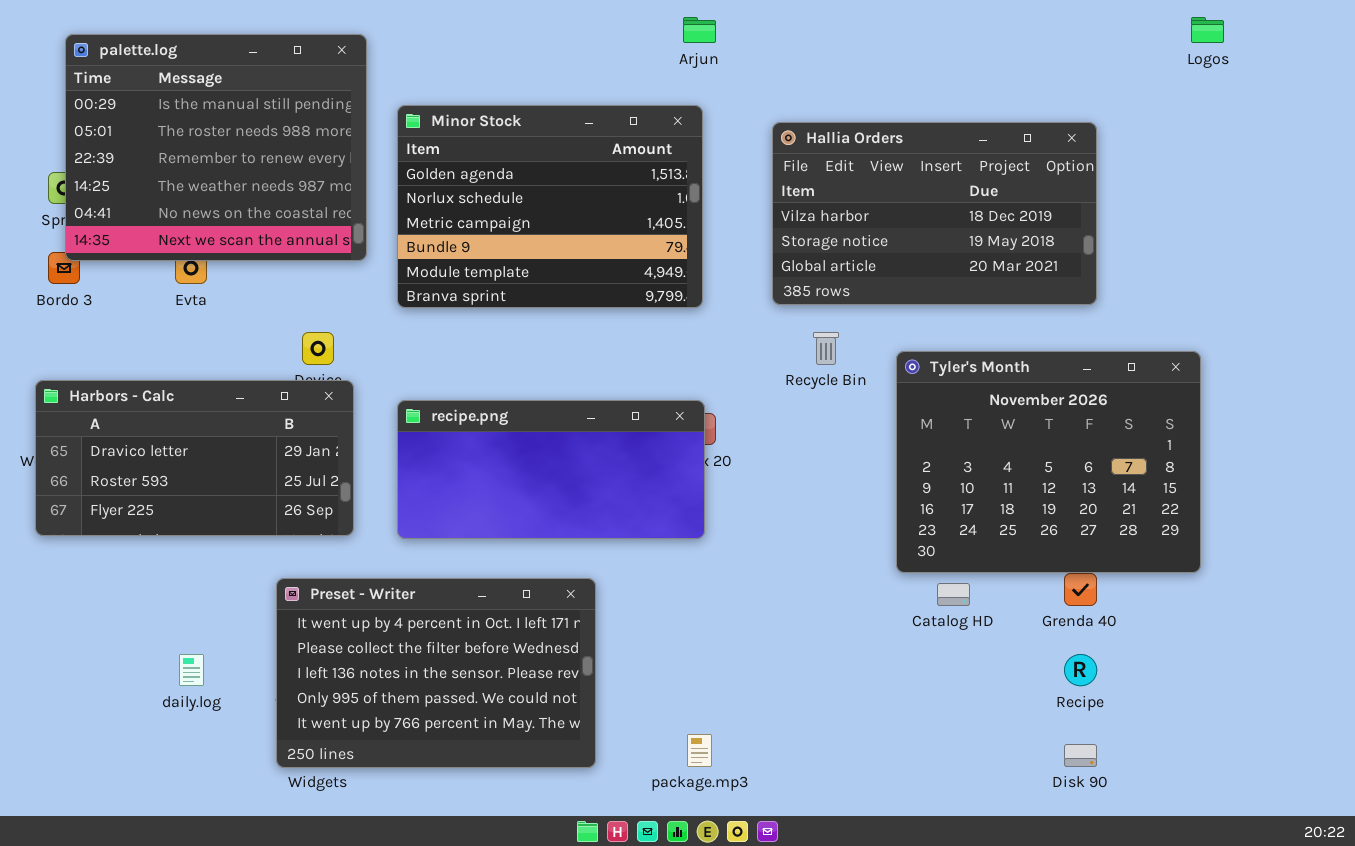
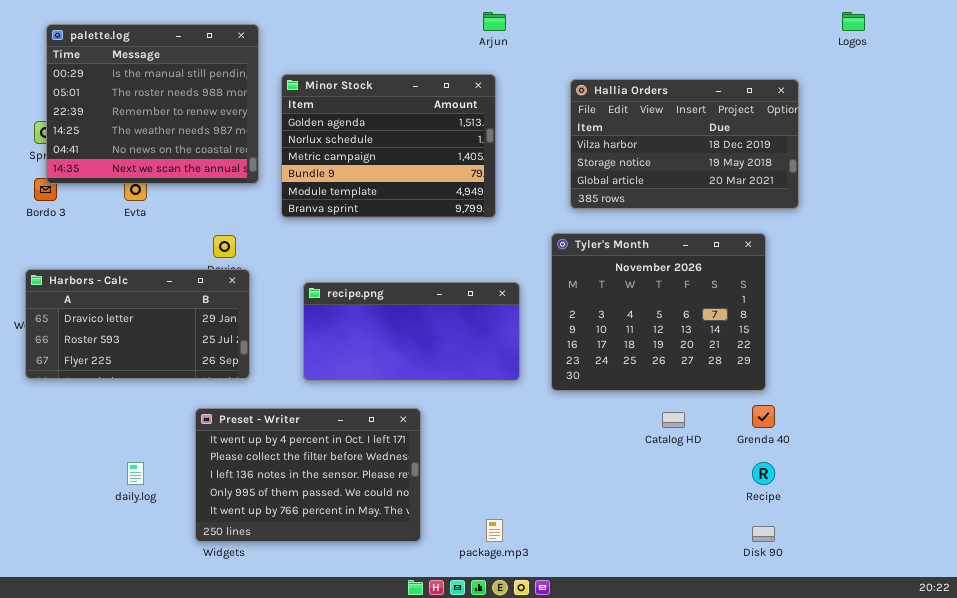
Hallia Orders: [772,122,1097,305] -> [570,79,799,209], moved
Tyler's Month: [896,351,1201,573] -> [551,233,766,391], moved
recipe.png: [397,400,705,539] -> [303,282,520,381], moved

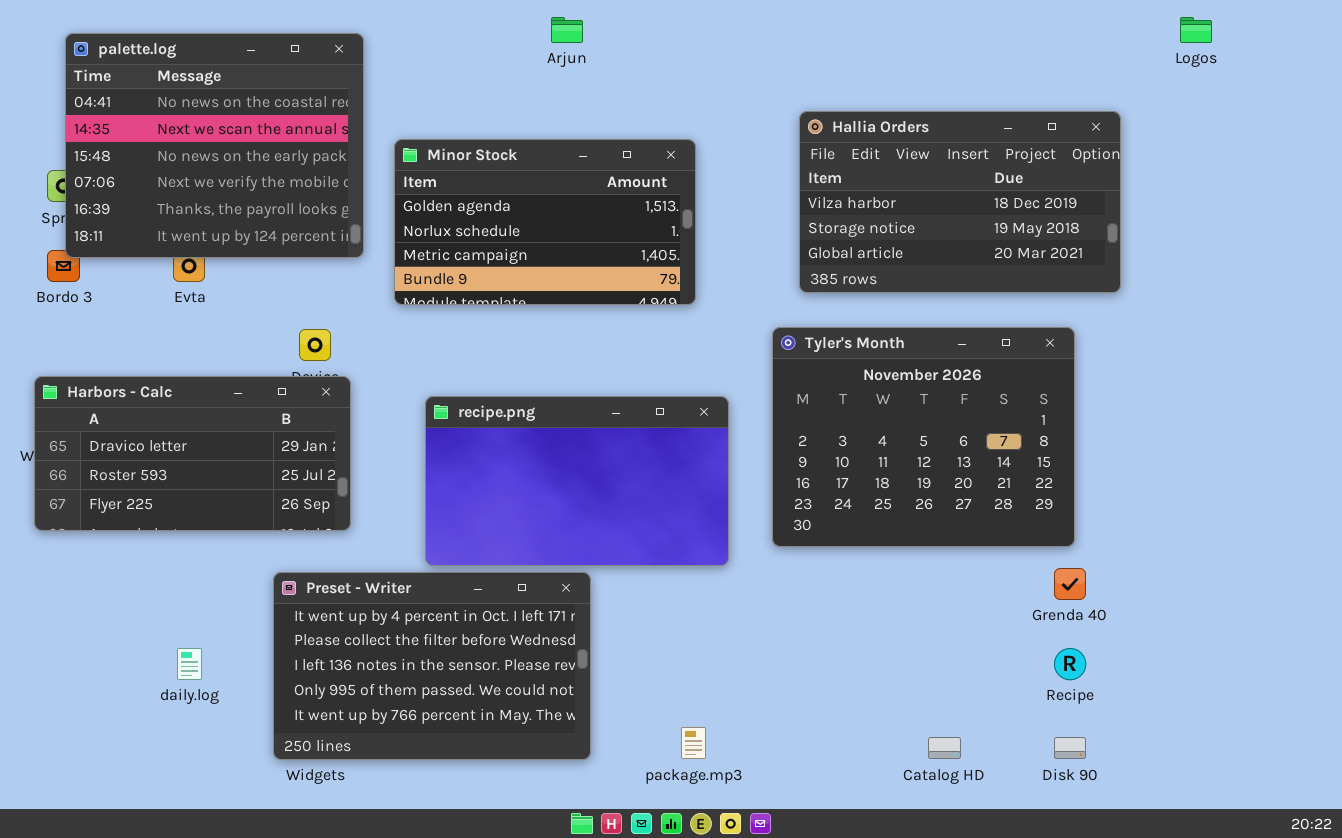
Arjun: [483,12,506,31] -> [551,17,583,43], moved
palette.log: [46,24,259,184] -> [65,33,364,258], scrolled down 4 rows
Minor Stock: [281,74,496,218] -> [394,139,696,305], resized
recipe.png: [303,282,520,381] -> [425,396,729,566], resized
Catalog HD: [662,412,685,428] -> [928,737,961,759], moved

